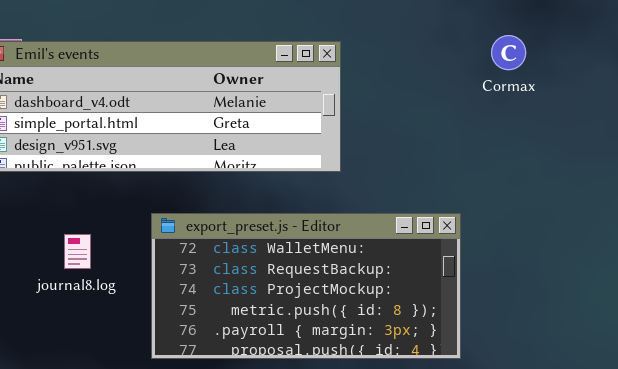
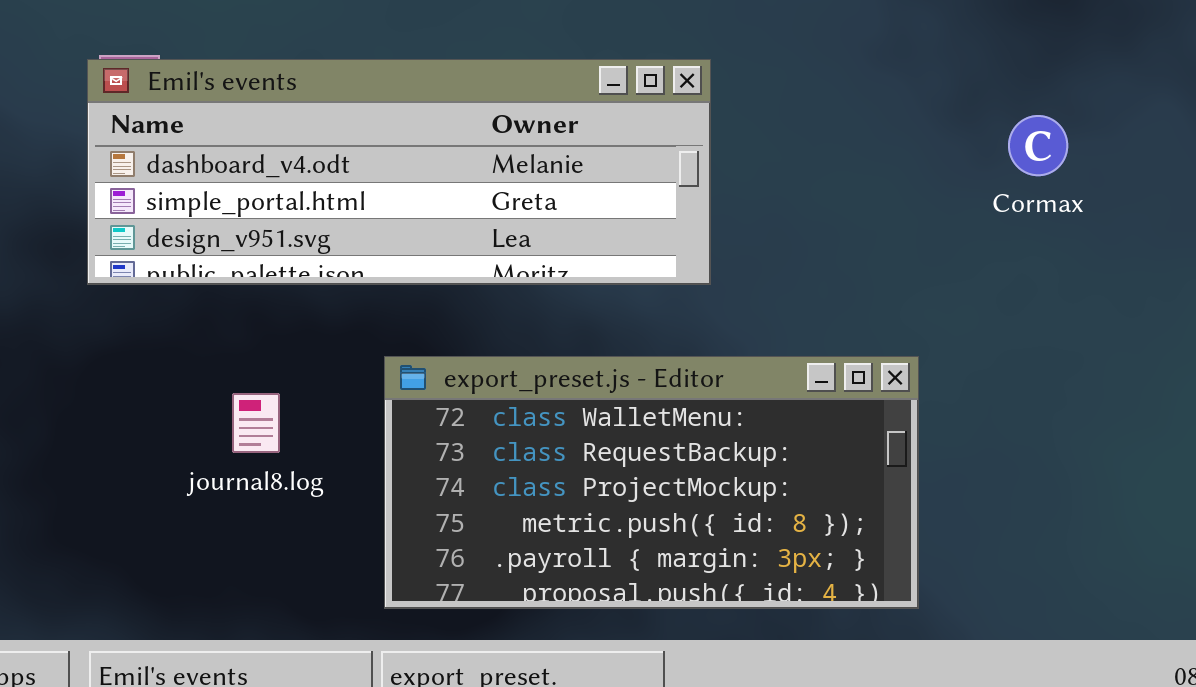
Cormax: [491,35,526,70] -> [1008,115,1068,176], moved

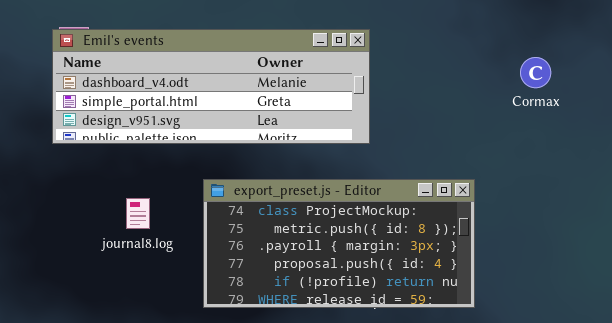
export_preset.js - Editor: [384,356,919,609] -> [203,179,475,308], scrolled down 2 rows

